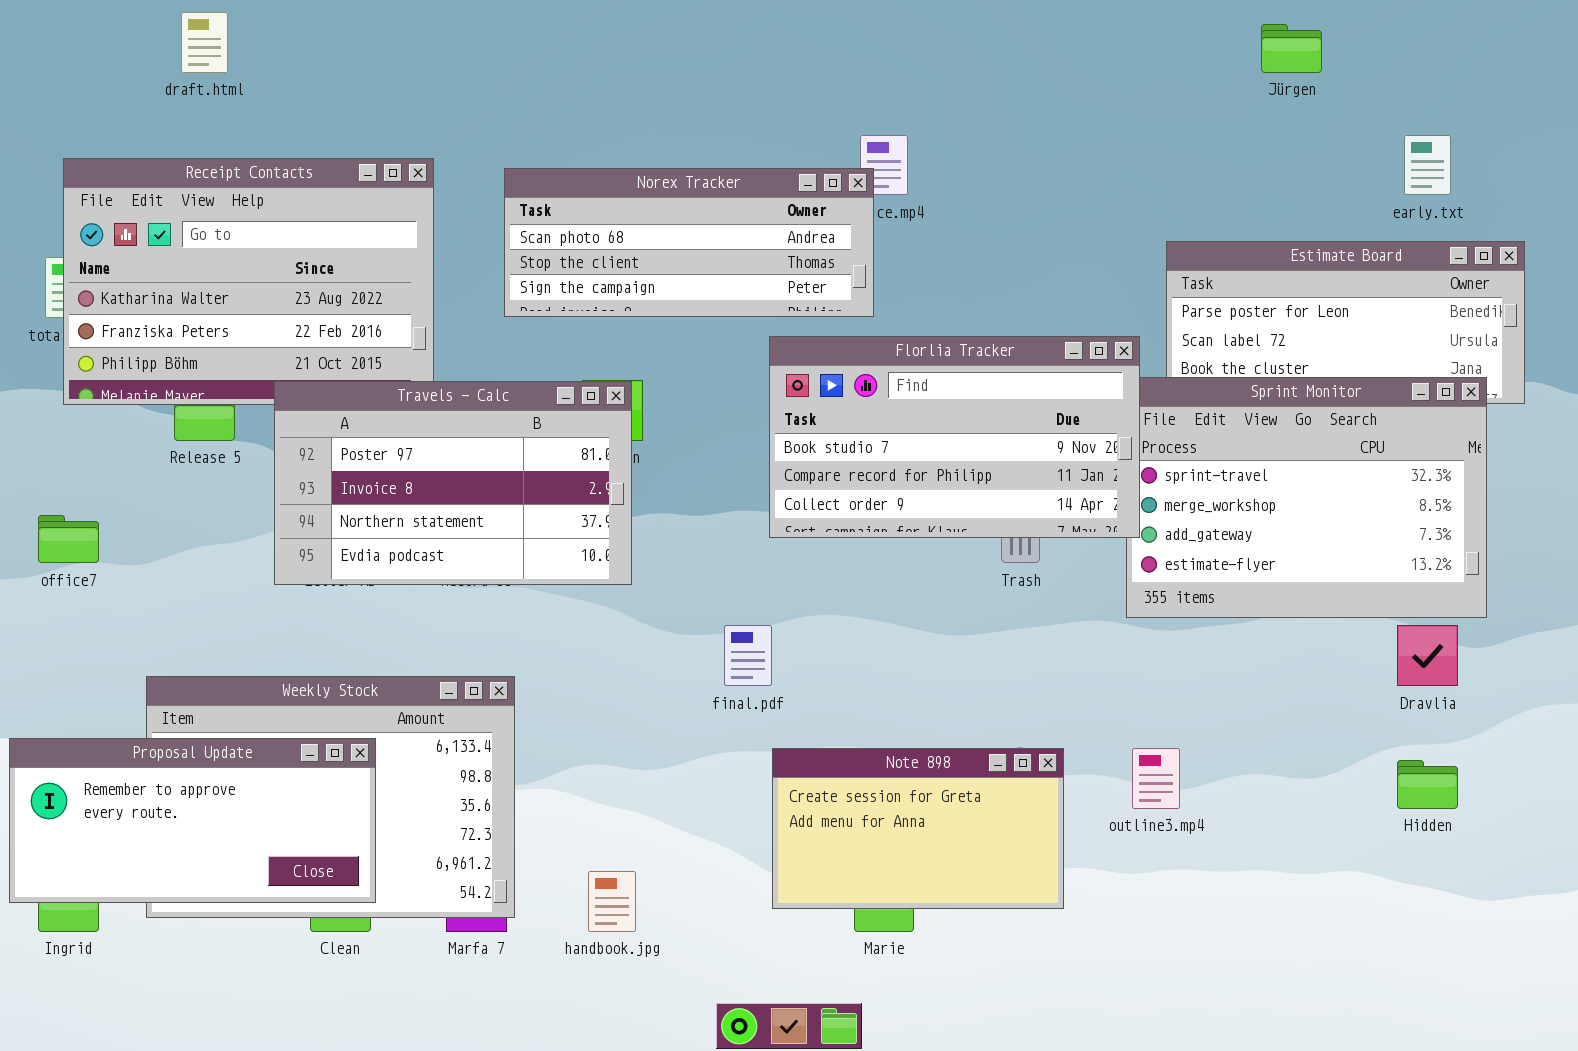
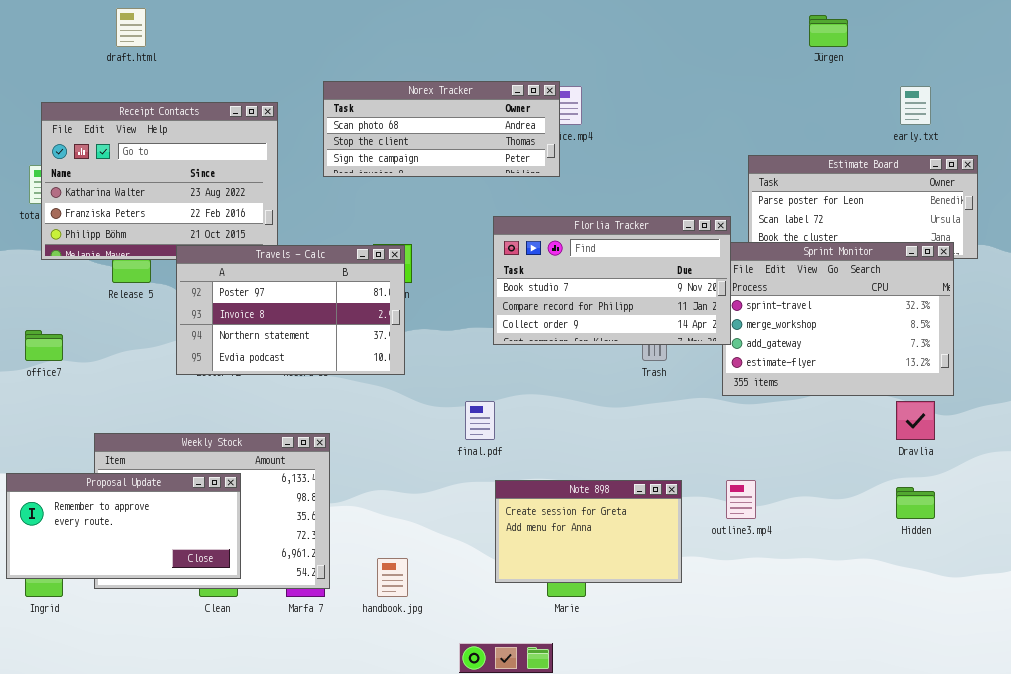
Norex Tracker: [504,168,874,317] -> [323,81,560,177], moved

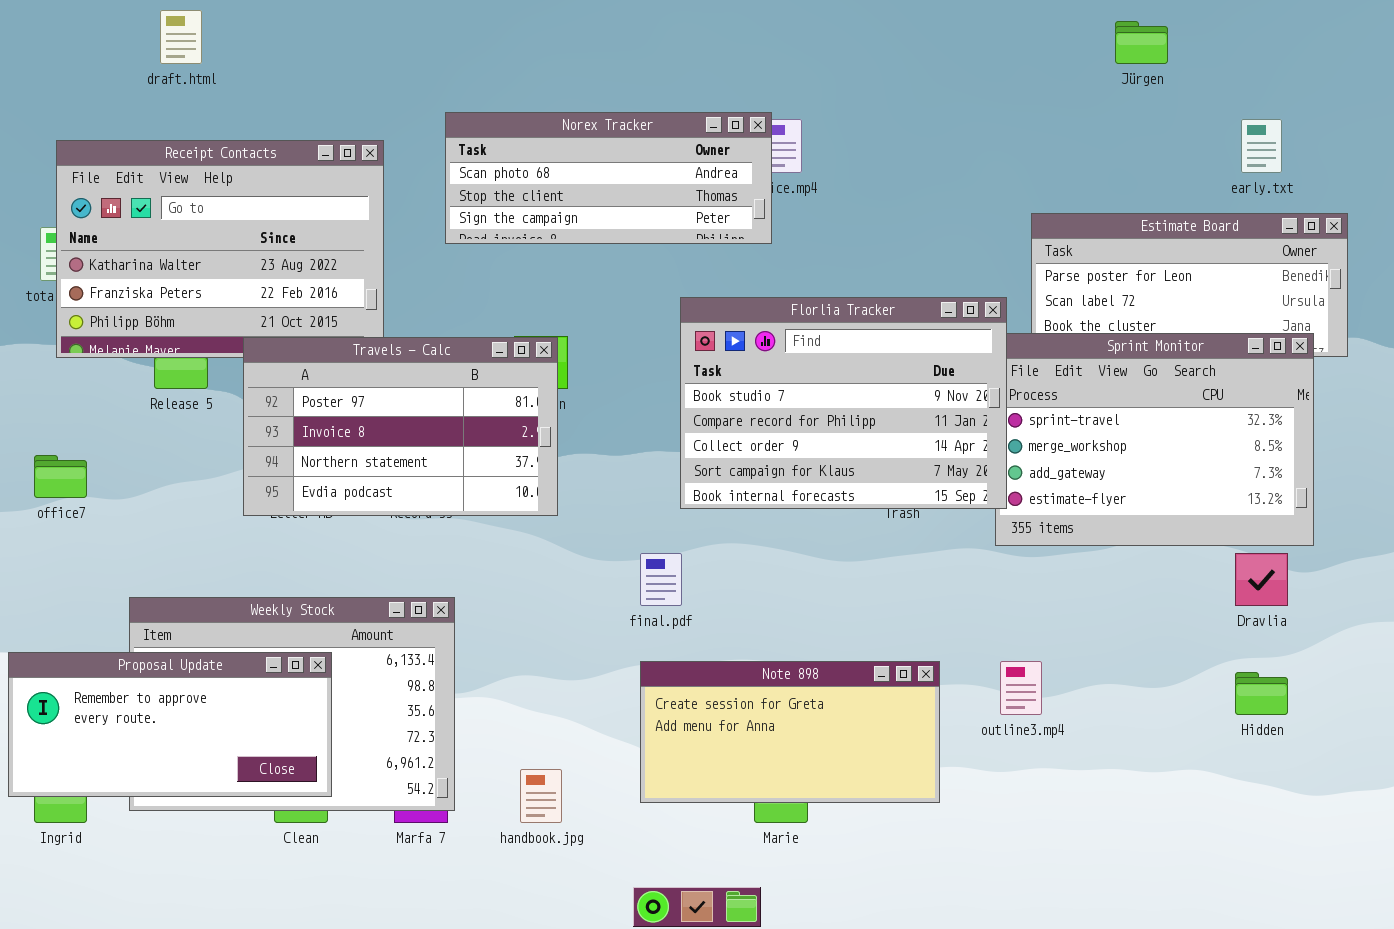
Florlia Tracker: [493,216,731,345] -> [680,297,1007,509], resized
Note 898: [495,480,682,583] -> [640,661,940,803], resized

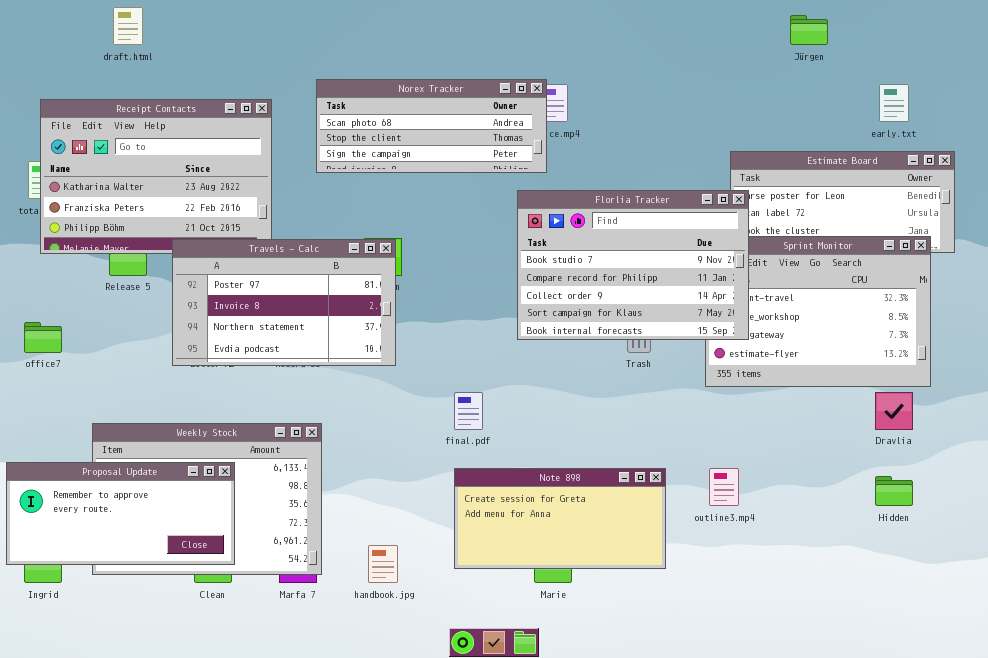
Florlia Tracker: [680,297,1007,509] -> [517,190,749,340], moved

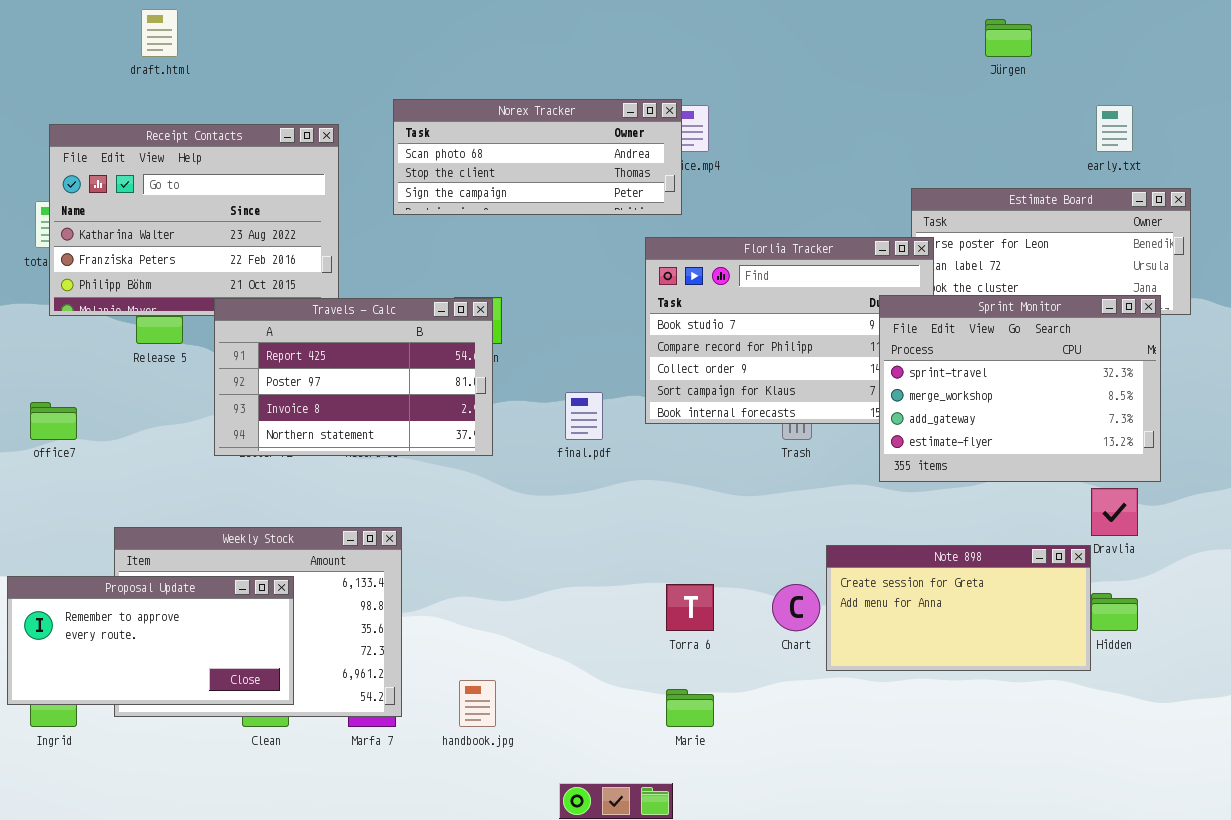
Sprint Monitor: [705,236,931,387] -> [879,295,1161,482], raised
Travels - Calc: [172,239,396,366] -> [214,298,493,456], scrolled up 1 row
final.pdf: [454,392,483,430] -> [565,392,603,440], moved
Note 898: [454,468,666,569] -> [826,545,1091,671], moved

